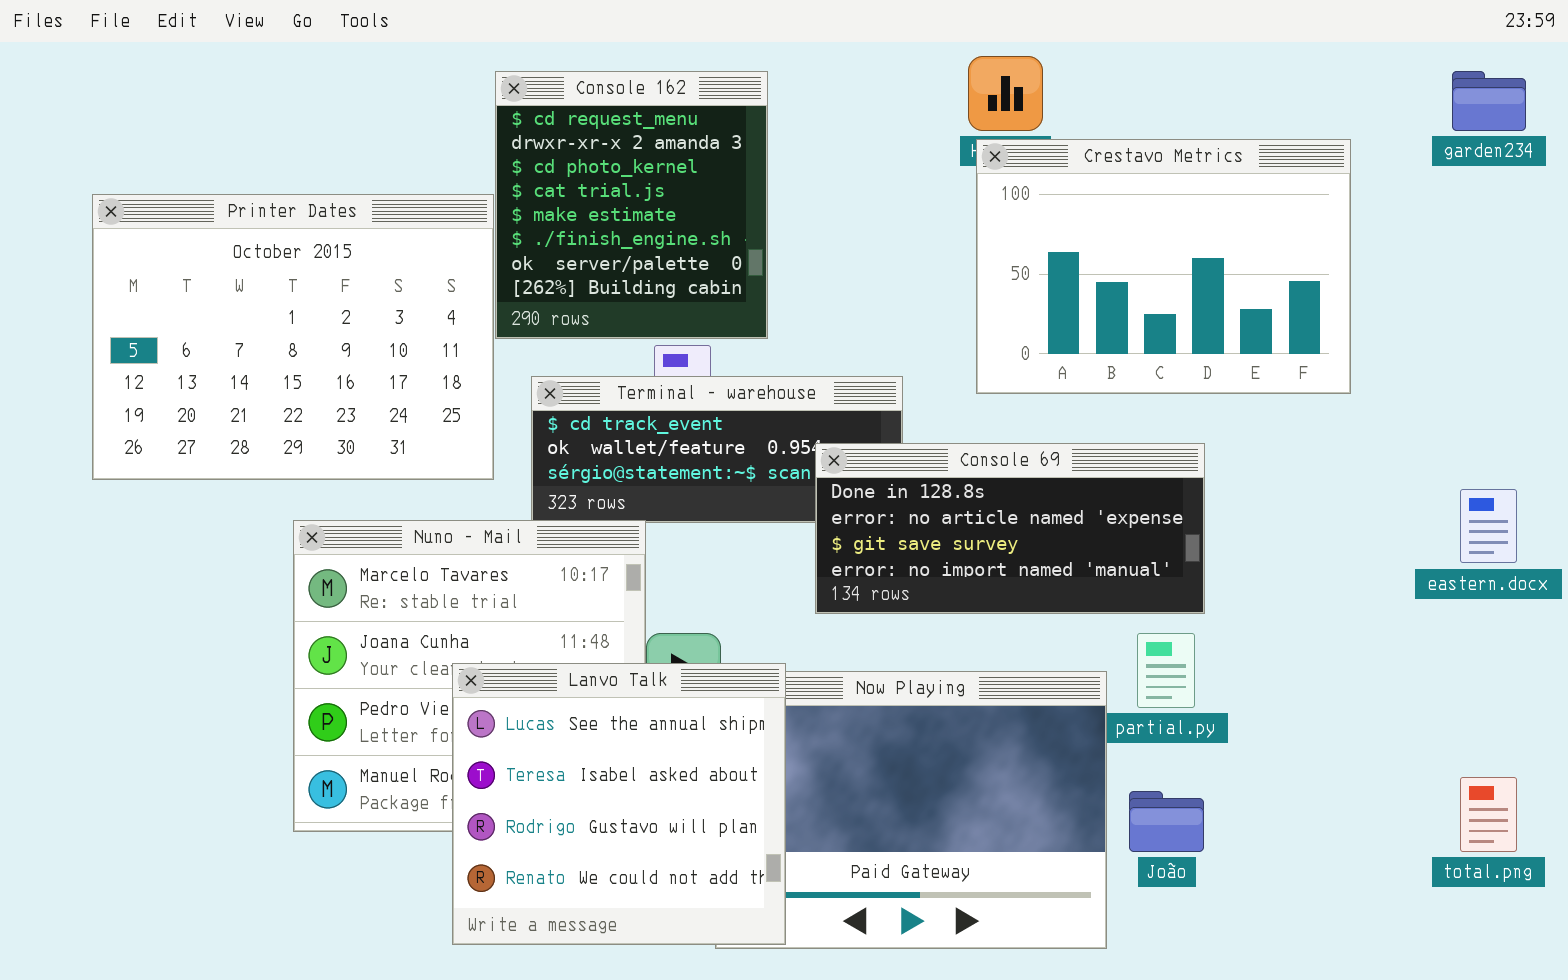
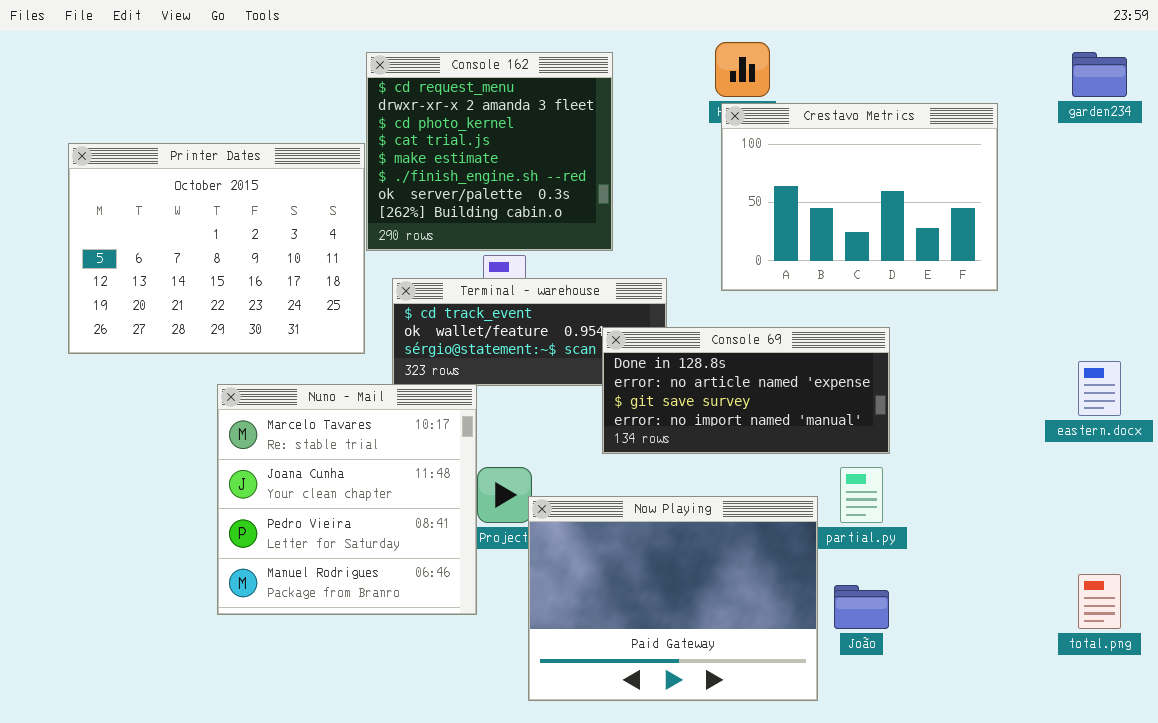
Console 162: [495,71,768,339] -> [366,52,613,251], resized
Lanvo Talk: [452,663,786,945] -> none, closed

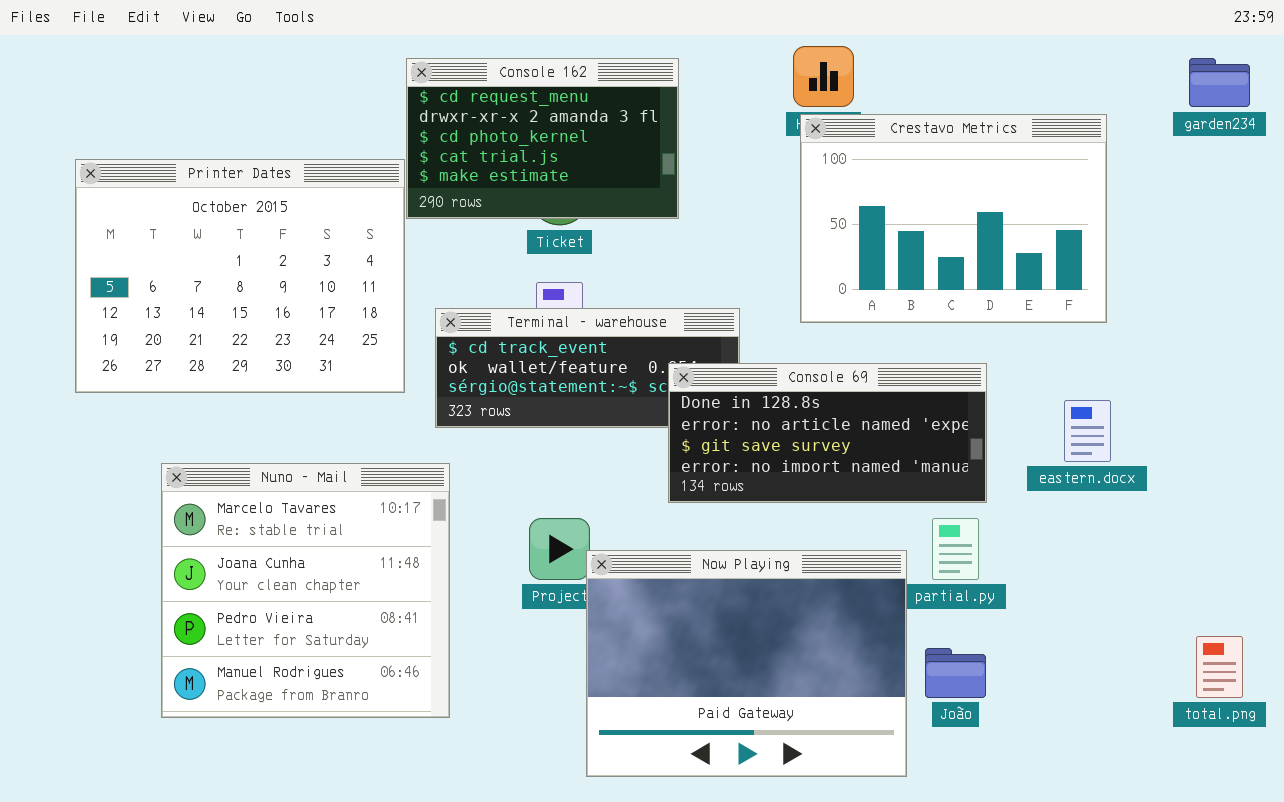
Console 162: [366,52,613,251] -> [406,58,679,219], resized
eastern.docx: [1078,361,1121,416] -> [1064,400,1111,462], moved
Nuno - Mail: [217,384,477,615] -> [161,463,450,718], moved

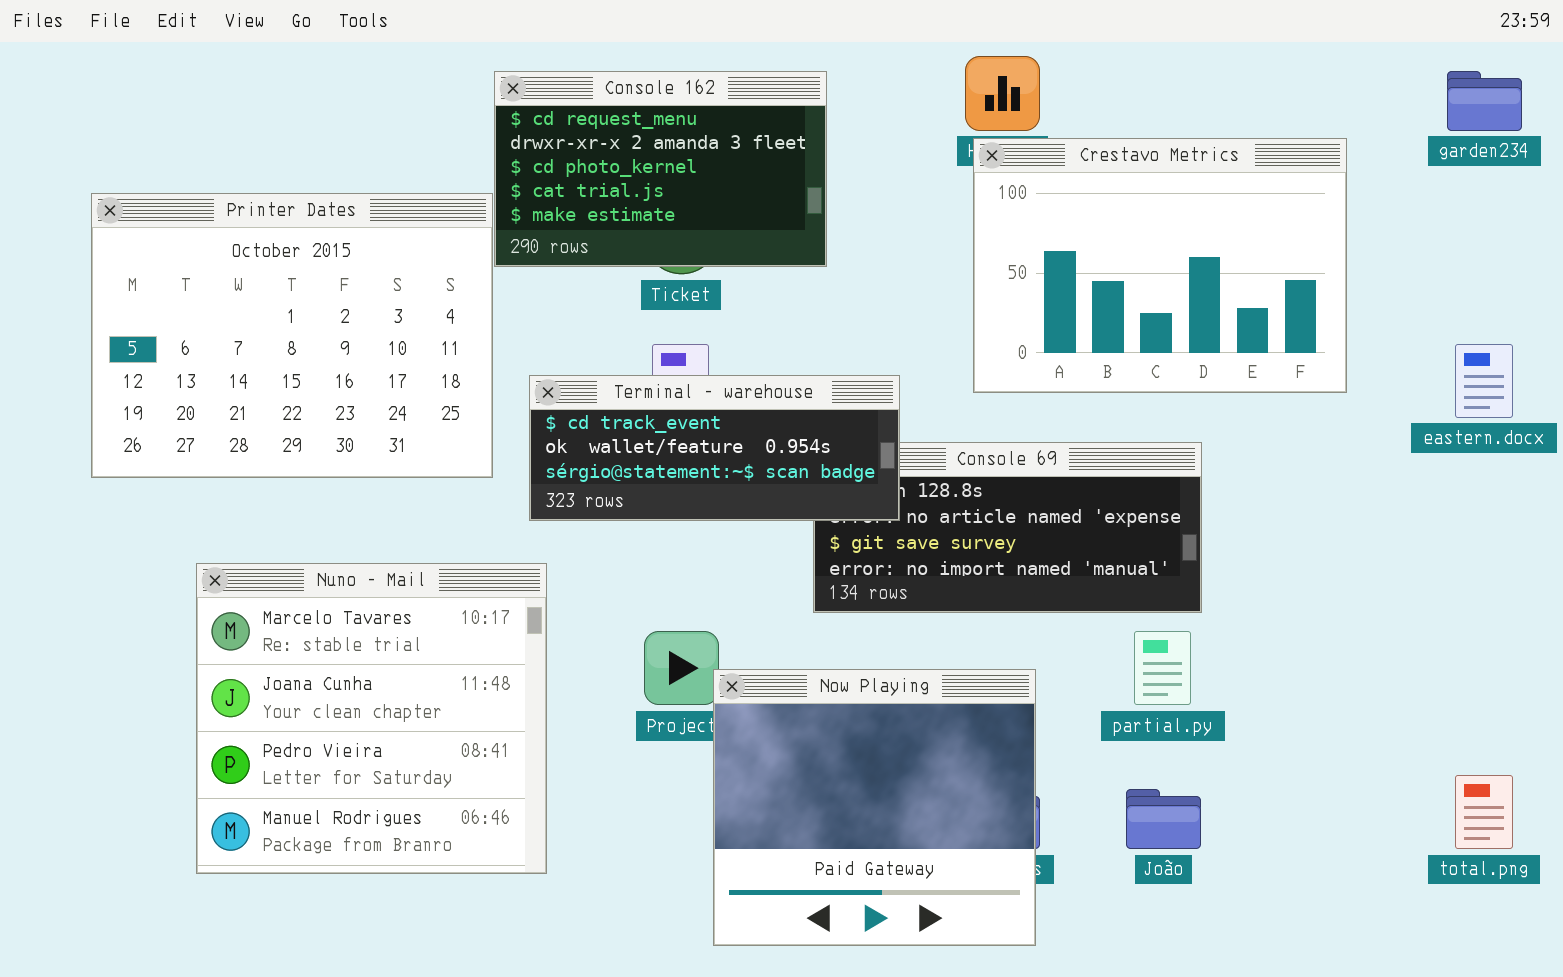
Terminal - warehouse: [435,308,740,428] -> [529,375,900,521], raised
eastern.docx: [1064,400,1111,462] -> [1455,344,1513,418], moved
Now Playing: [586,550,907,777] -> [713,669,1036,946], resized

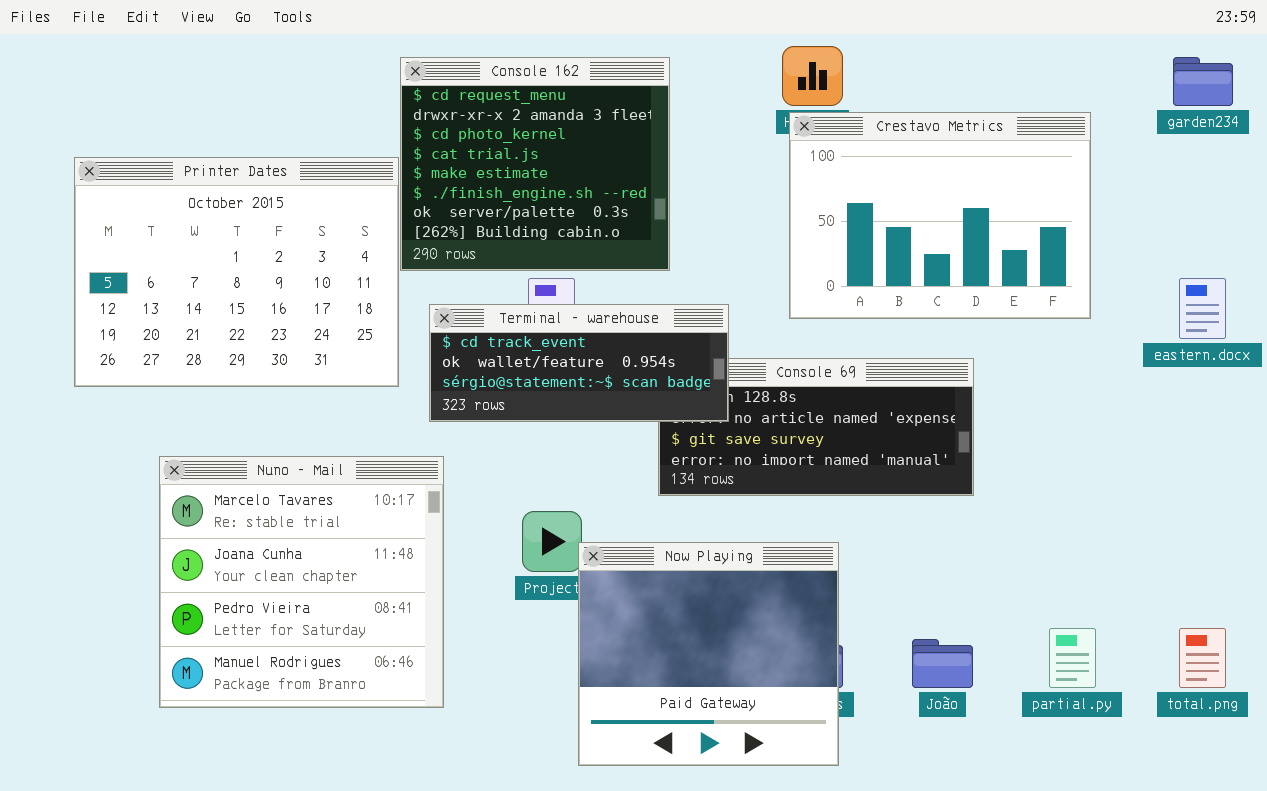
Console 162: [494,71,827,267] -> [400,57,670,271], resized
partial.py: [1134,631,1191,705] -> [1049,628,1096,688], moved

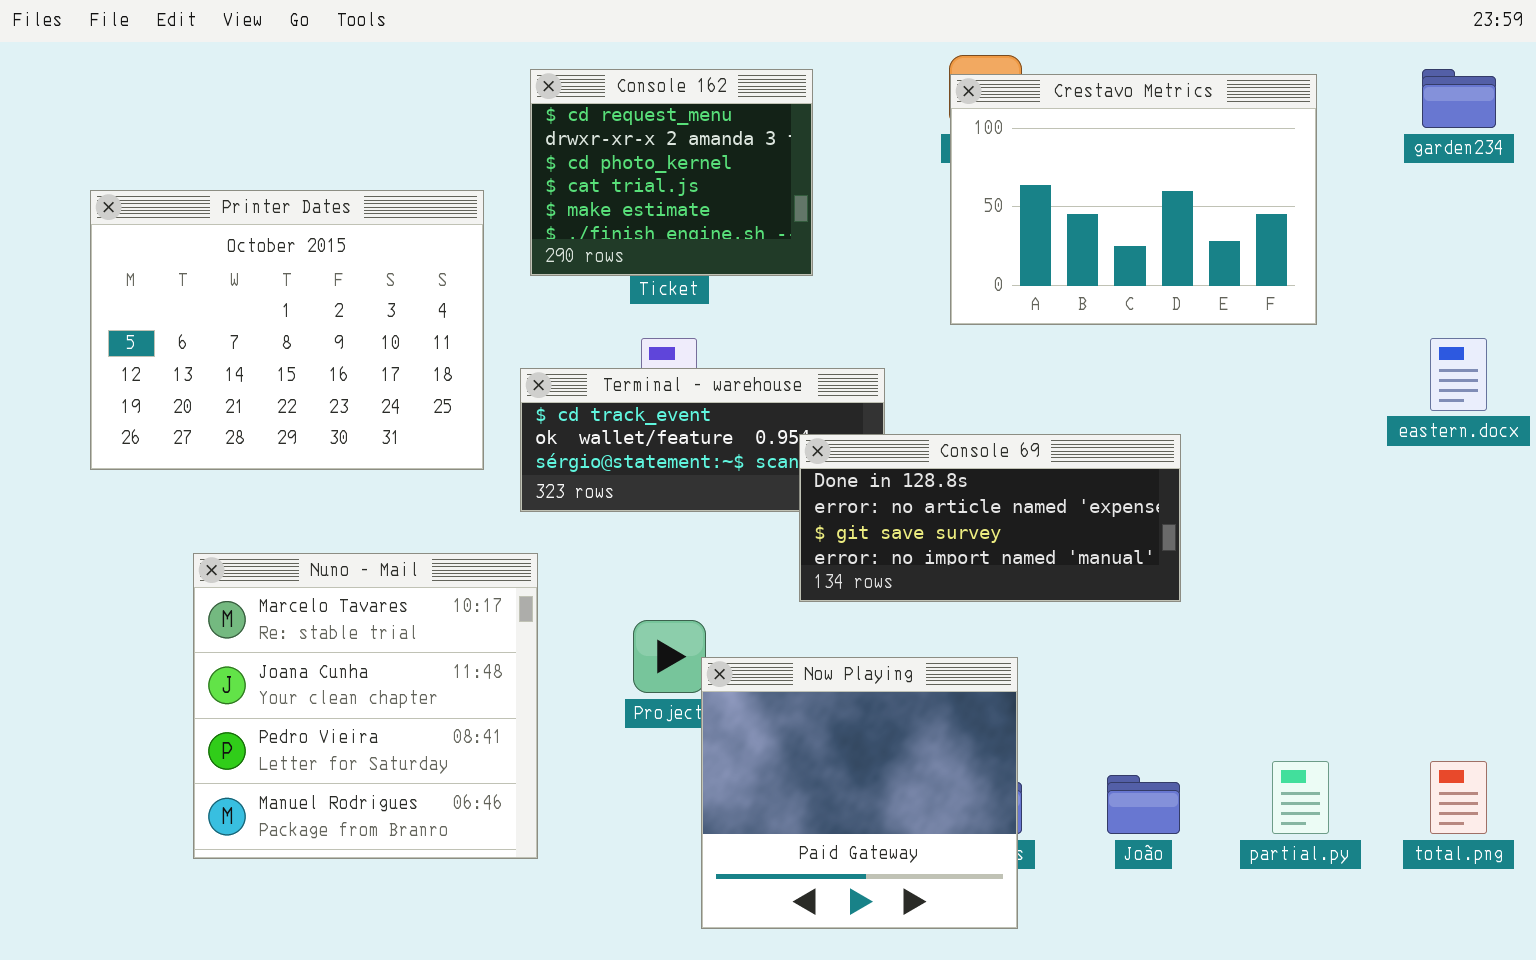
Console 162: [400,57,670,271] -> [530,69,813,276], resized
Crestavo Metrics: [789,112,1091,319] -> [950,74,1317,325], moved
Console 69: [658,358,974,496] -> [799,434,1181,602], raised

